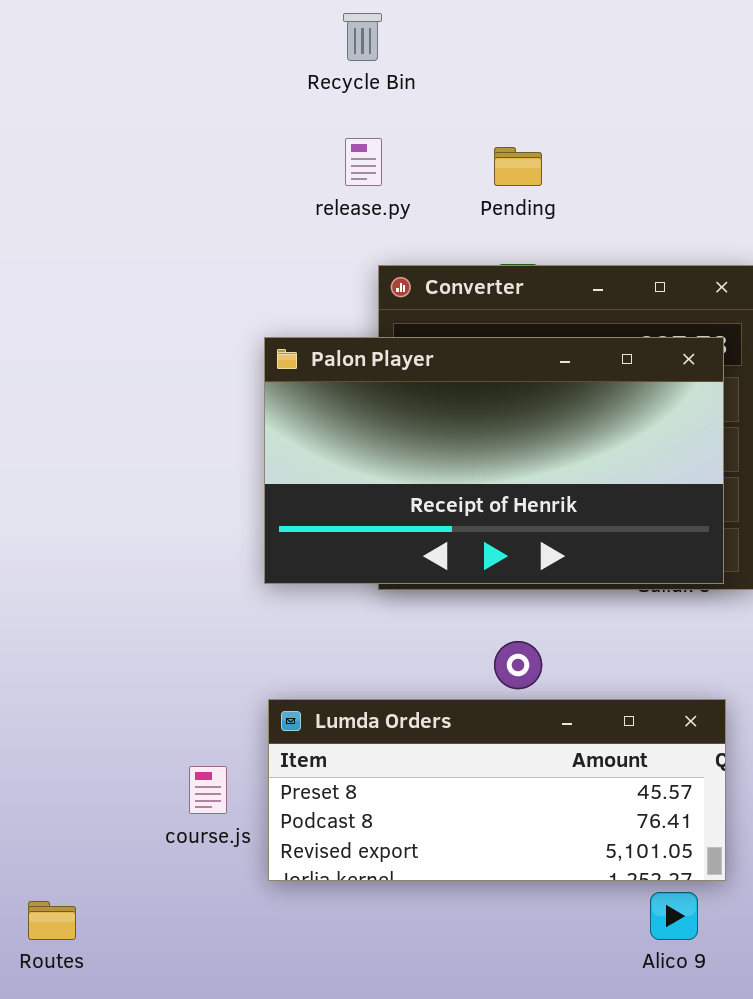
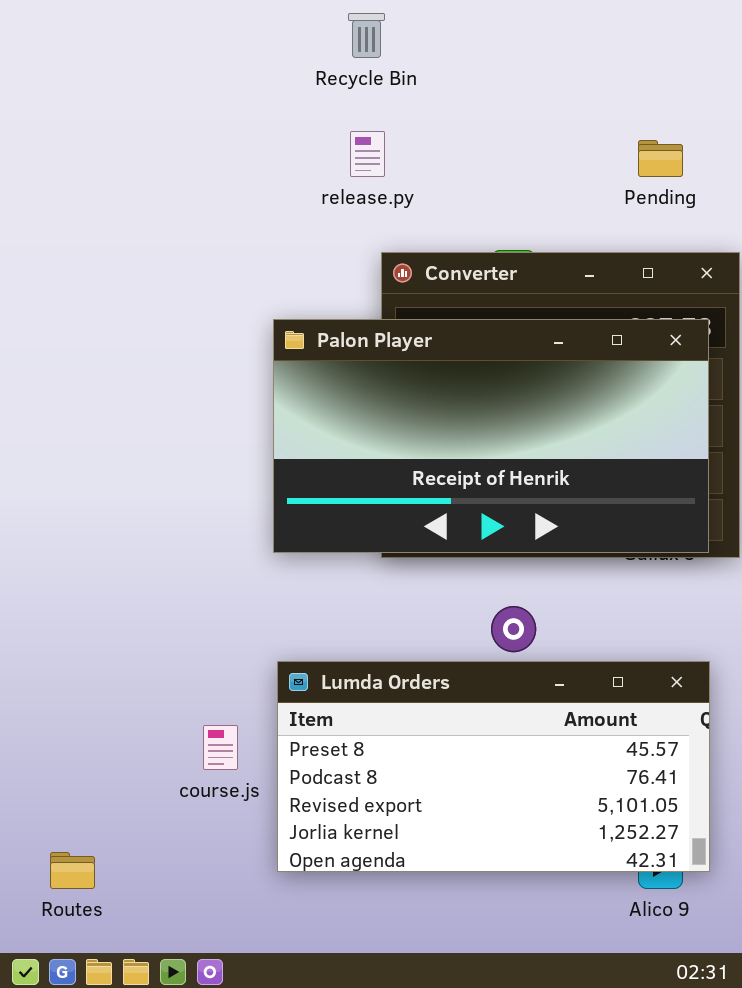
Pending: [494,147,542,186] -> [638,140,683,177], moved
Lumda Orders: [268,699,726,881] -> [277,661,710,872], resized

